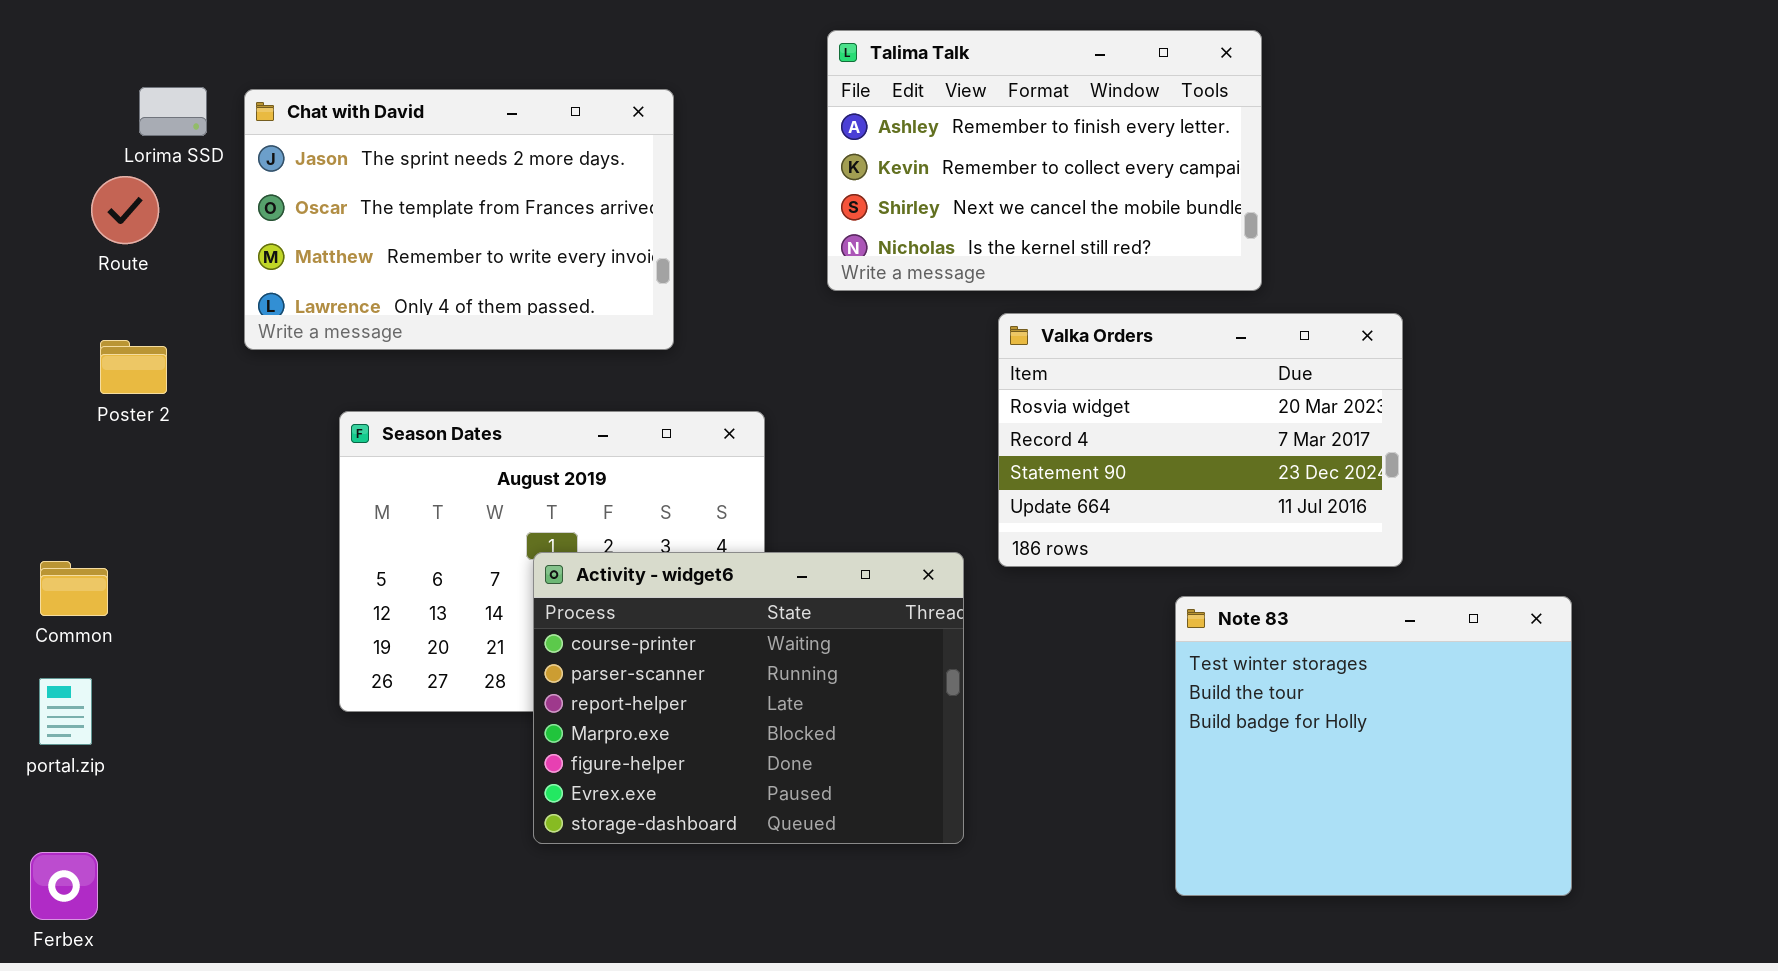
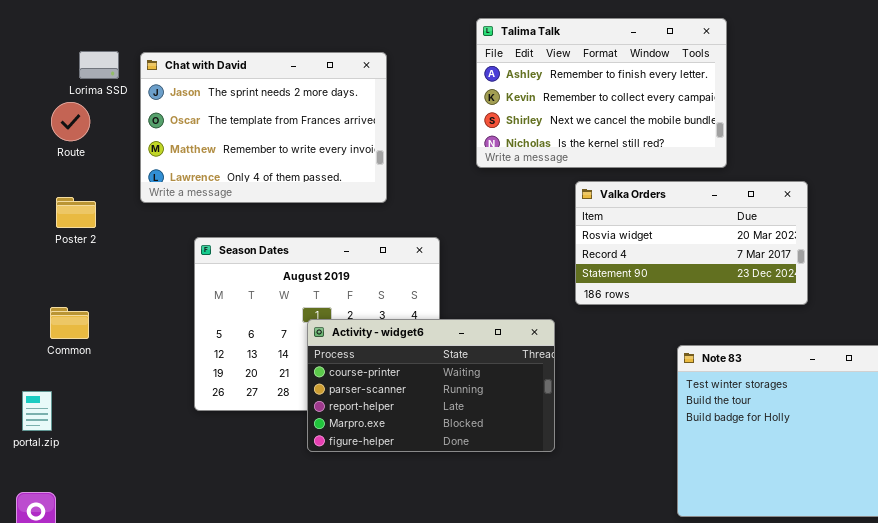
Valka Orders: [998,313,1403,567] -> [575,181,808,305], resized
Activity - widget6: [533,552,964,844] -> [307,319,555,452], resized
Common: [40,561,108,616] -> [50,307,89,339], moved

